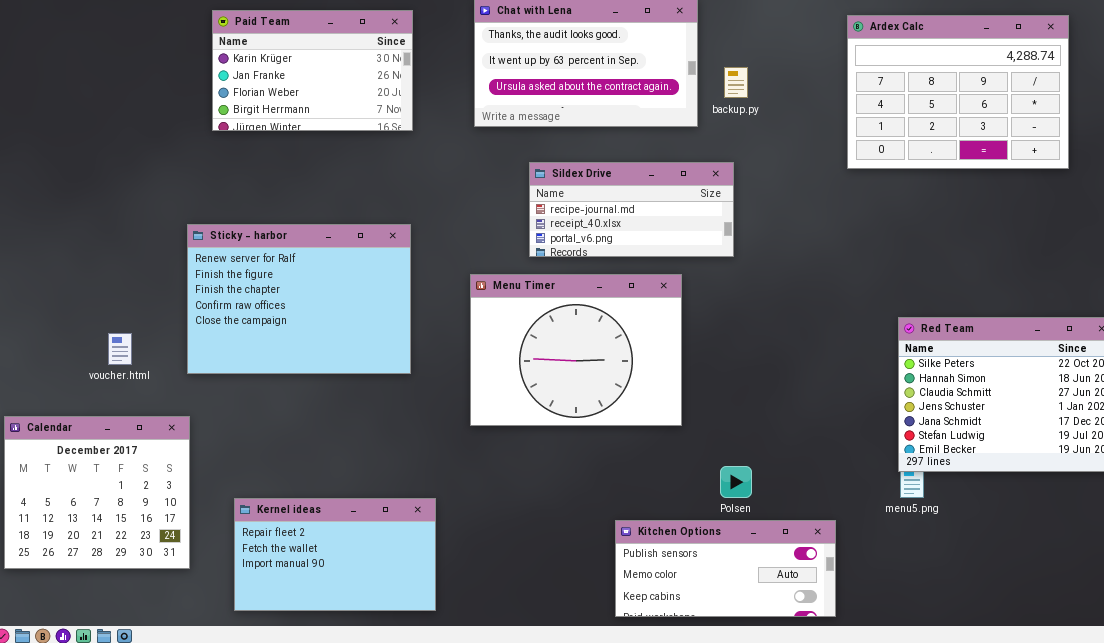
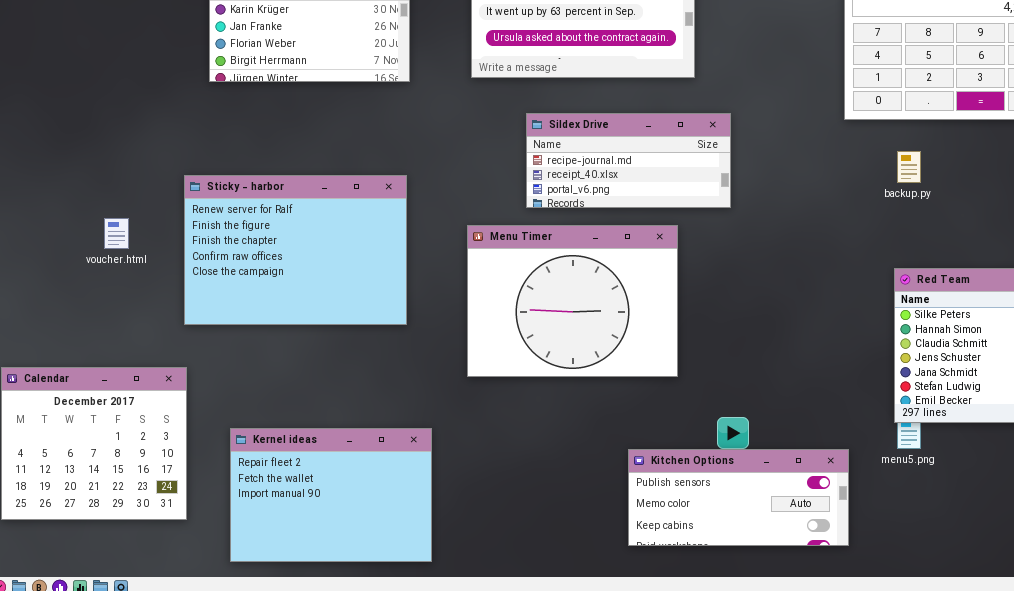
backup.py: [724,67,748,98] -> [897,151,921,183], moved
voucher.html: [108,333,132,365] -> [104,218,129,249], moved
Kernel ideas: [234,498,436,611] -> [230,428,432,562], resized
Kitchen Options: [615,520,836,617] -> [628,449,849,546], moved

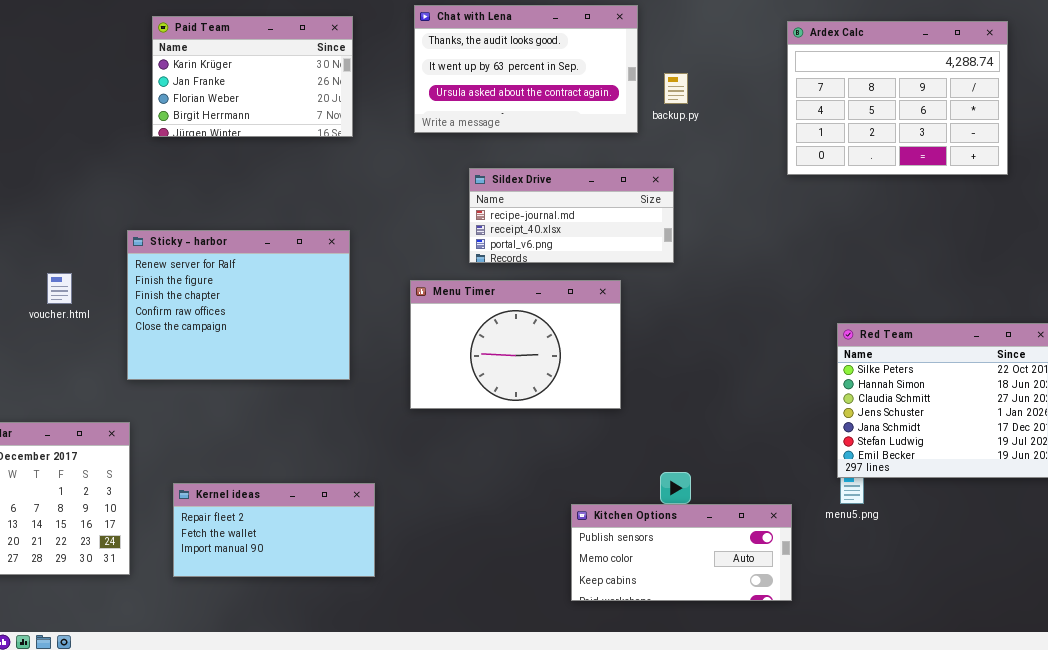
backup.py: [897,151,921,183] -> [664,73,688,104], moved
Menu Timer: [467,225,678,377] -> [410,280,621,409], resized
Kernel ideas: [230,428,432,562] -> [173,483,375,577], resized

